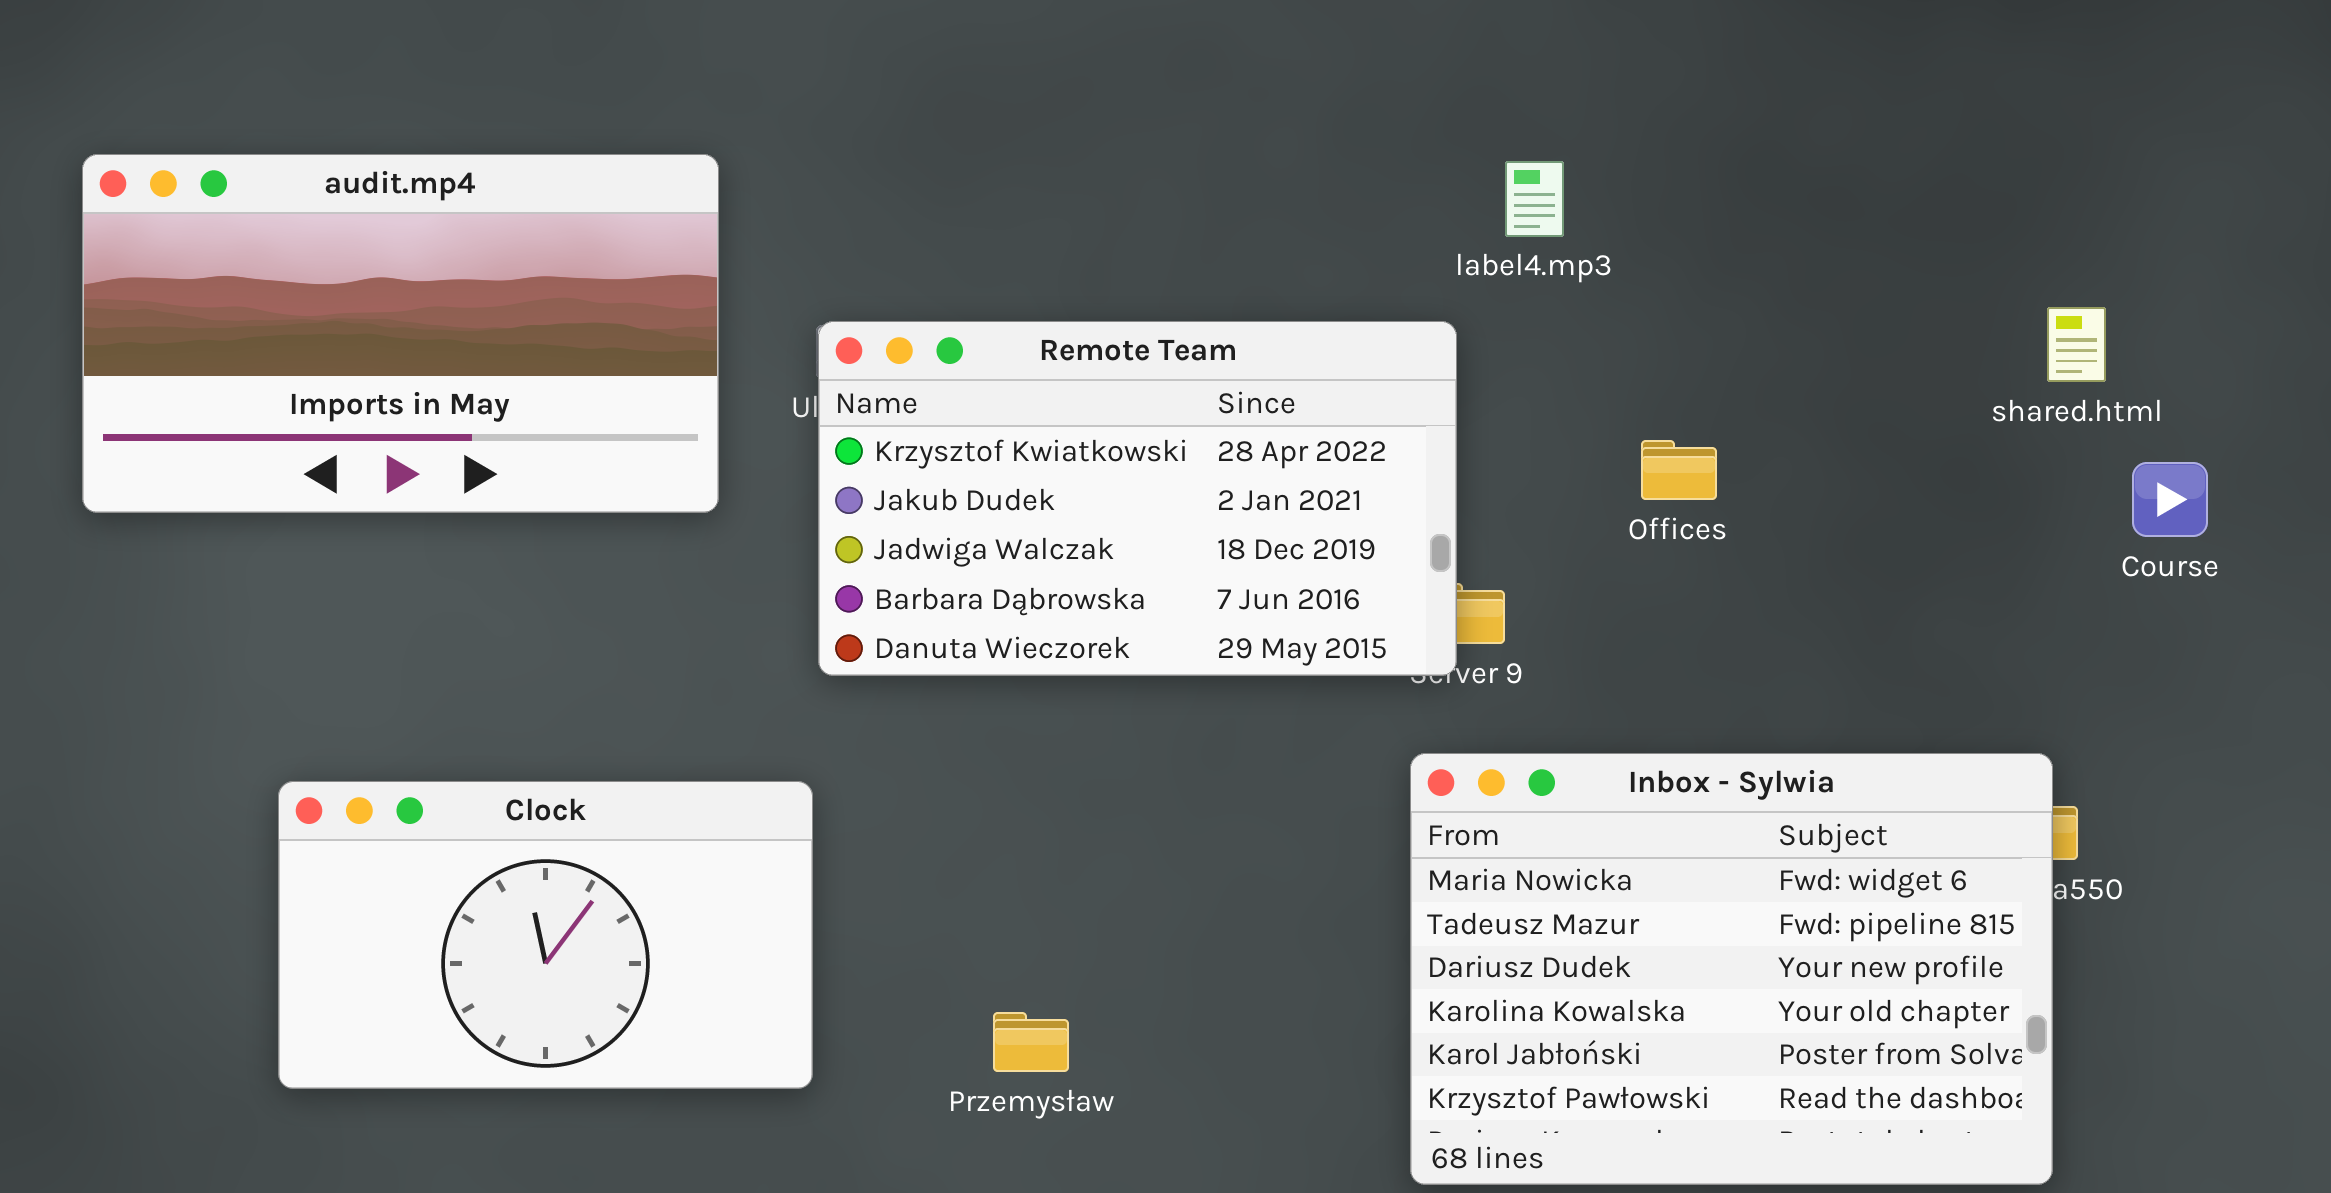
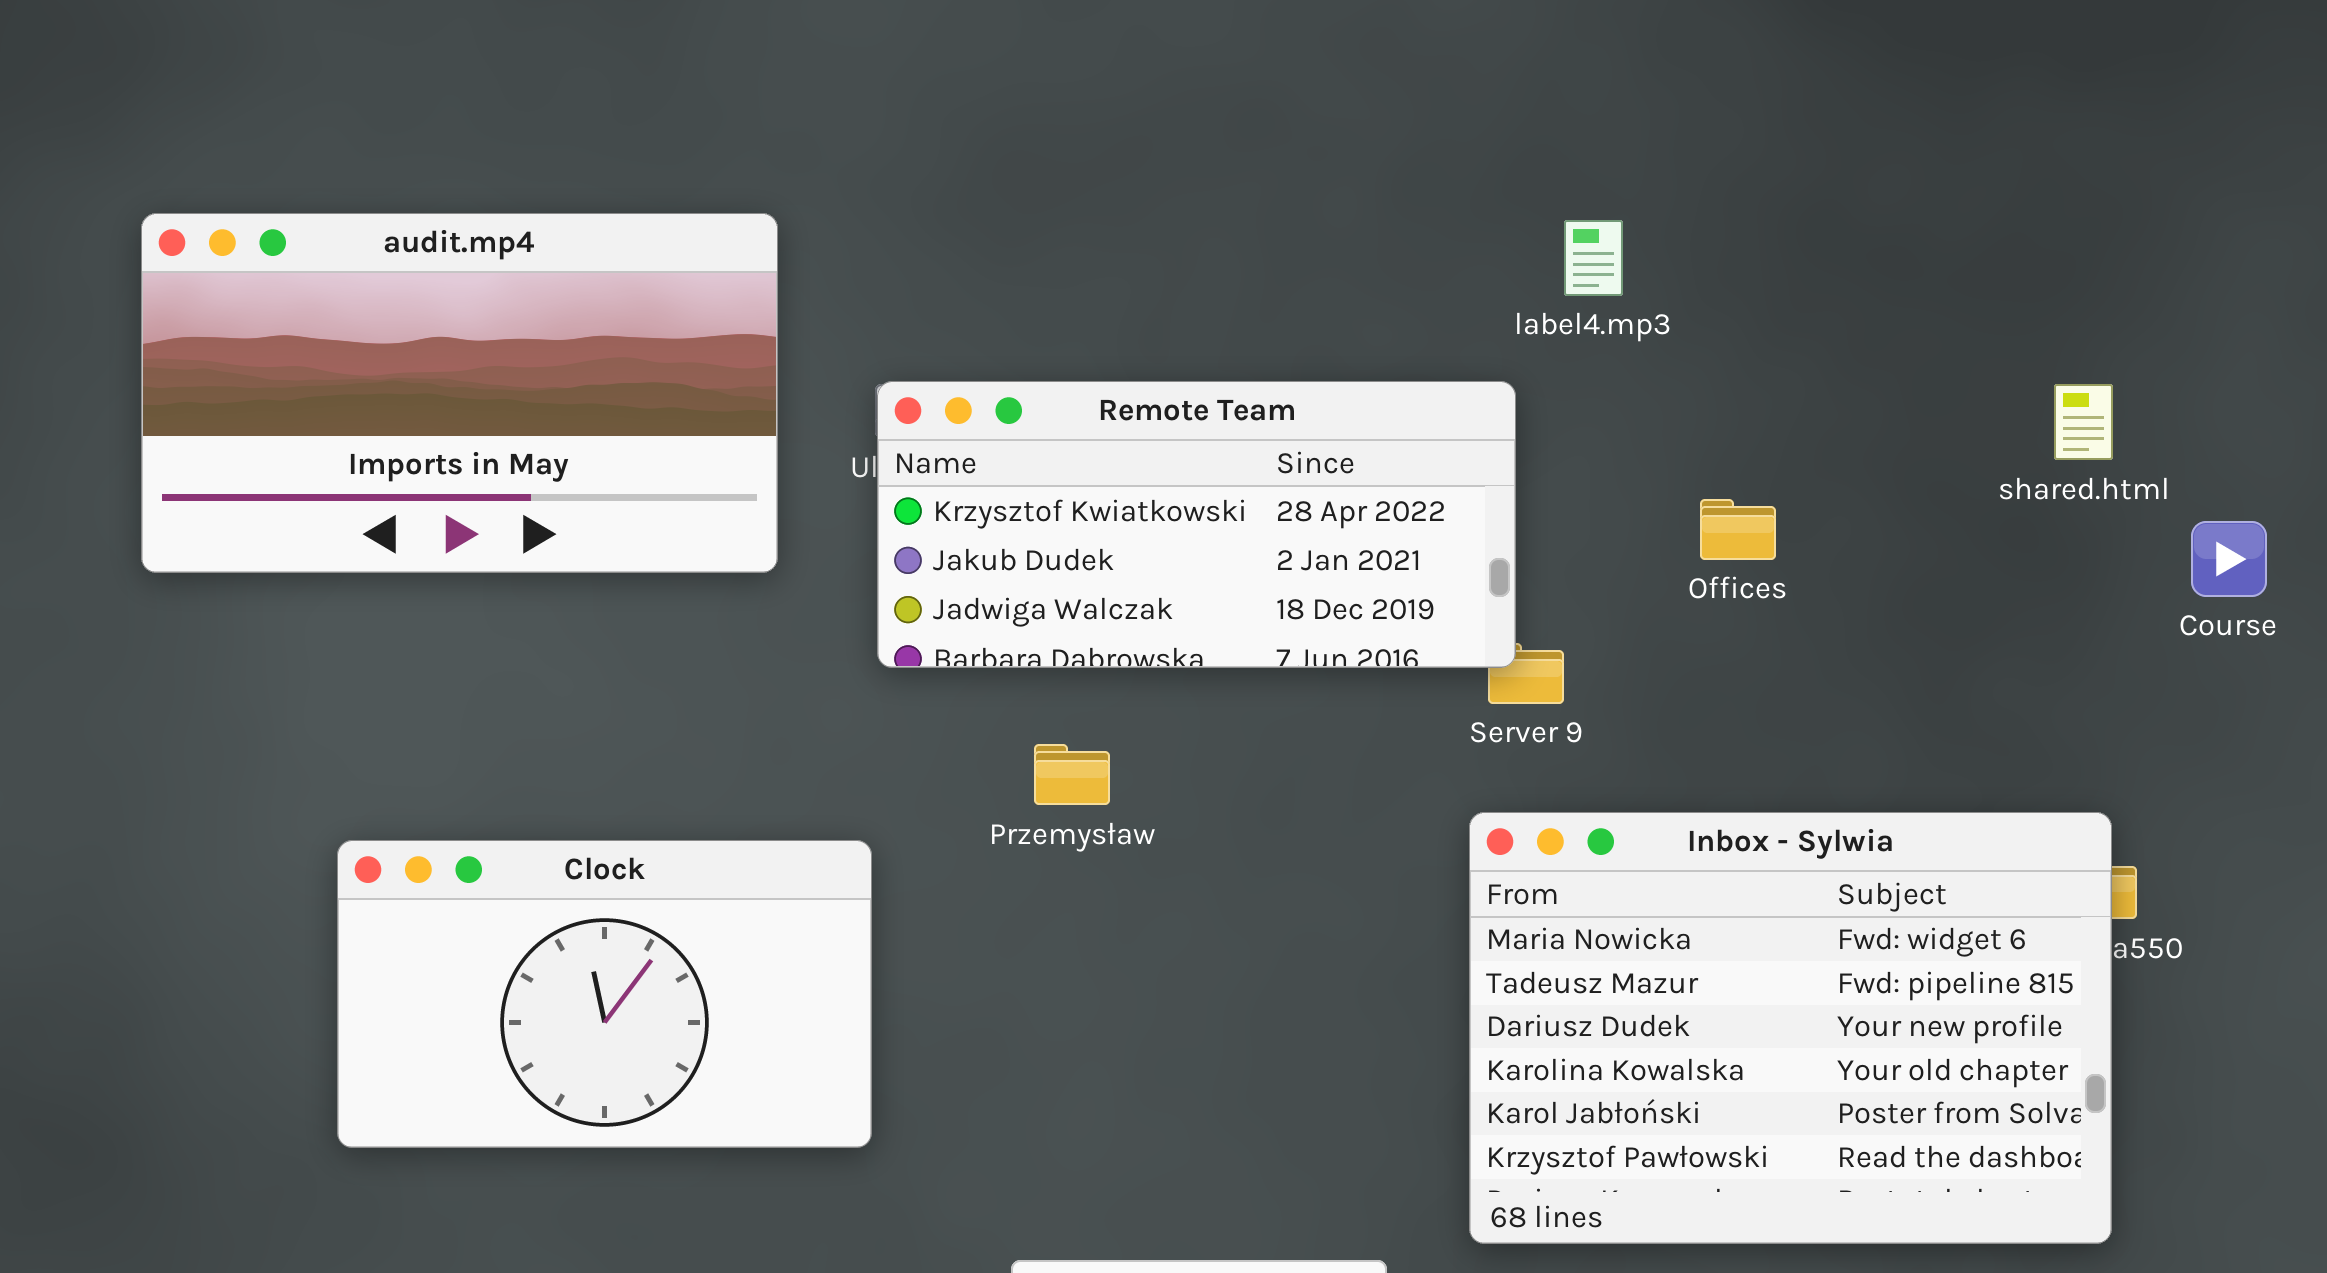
shared.html: [2047,307,2106,382] -> [2054,384,2113,460], moved
Remote Team: [818,321,1457,676] -> [877,381,1516,668], resized
Przemysław: [993,1012,1069,1072] -> [1034,744,1110,805], moved

